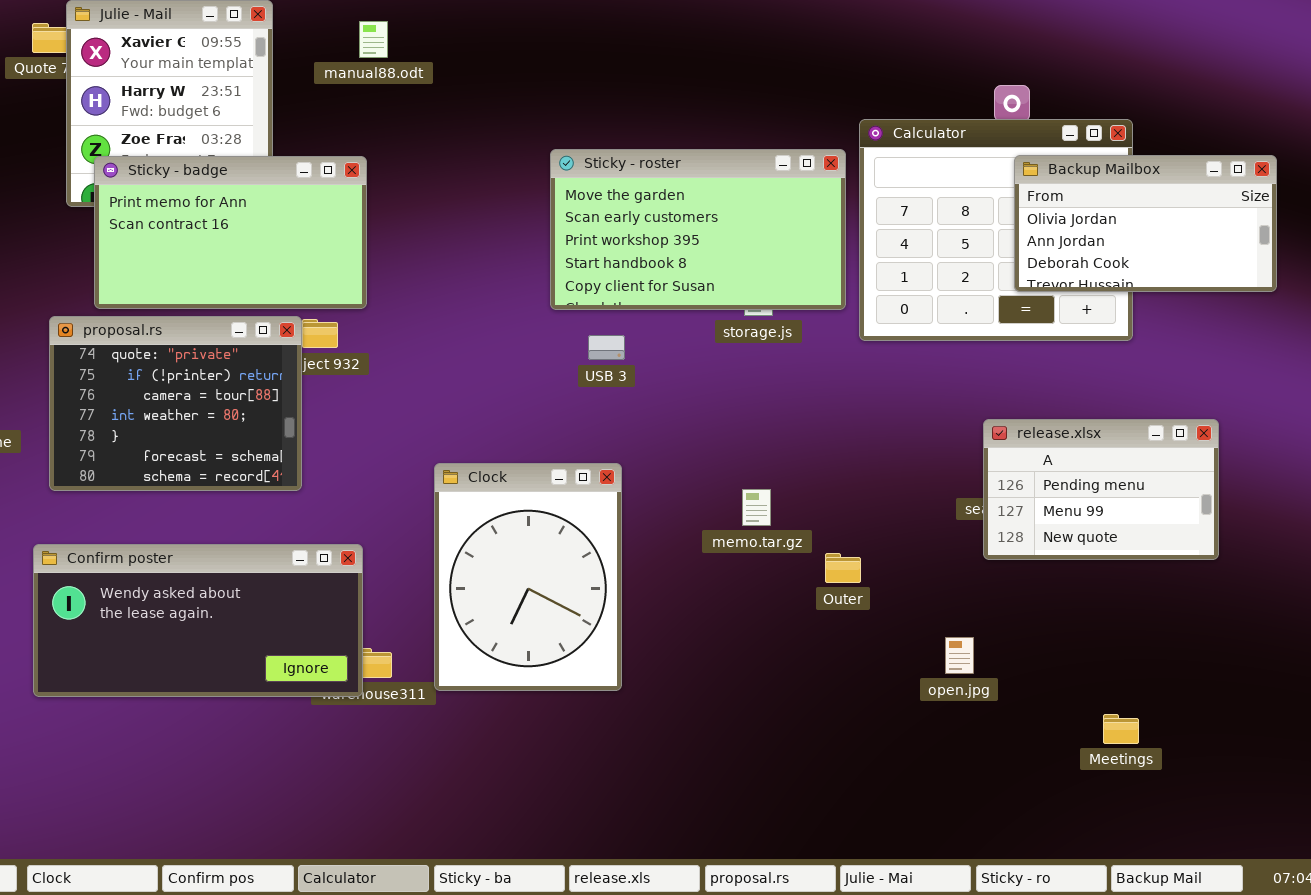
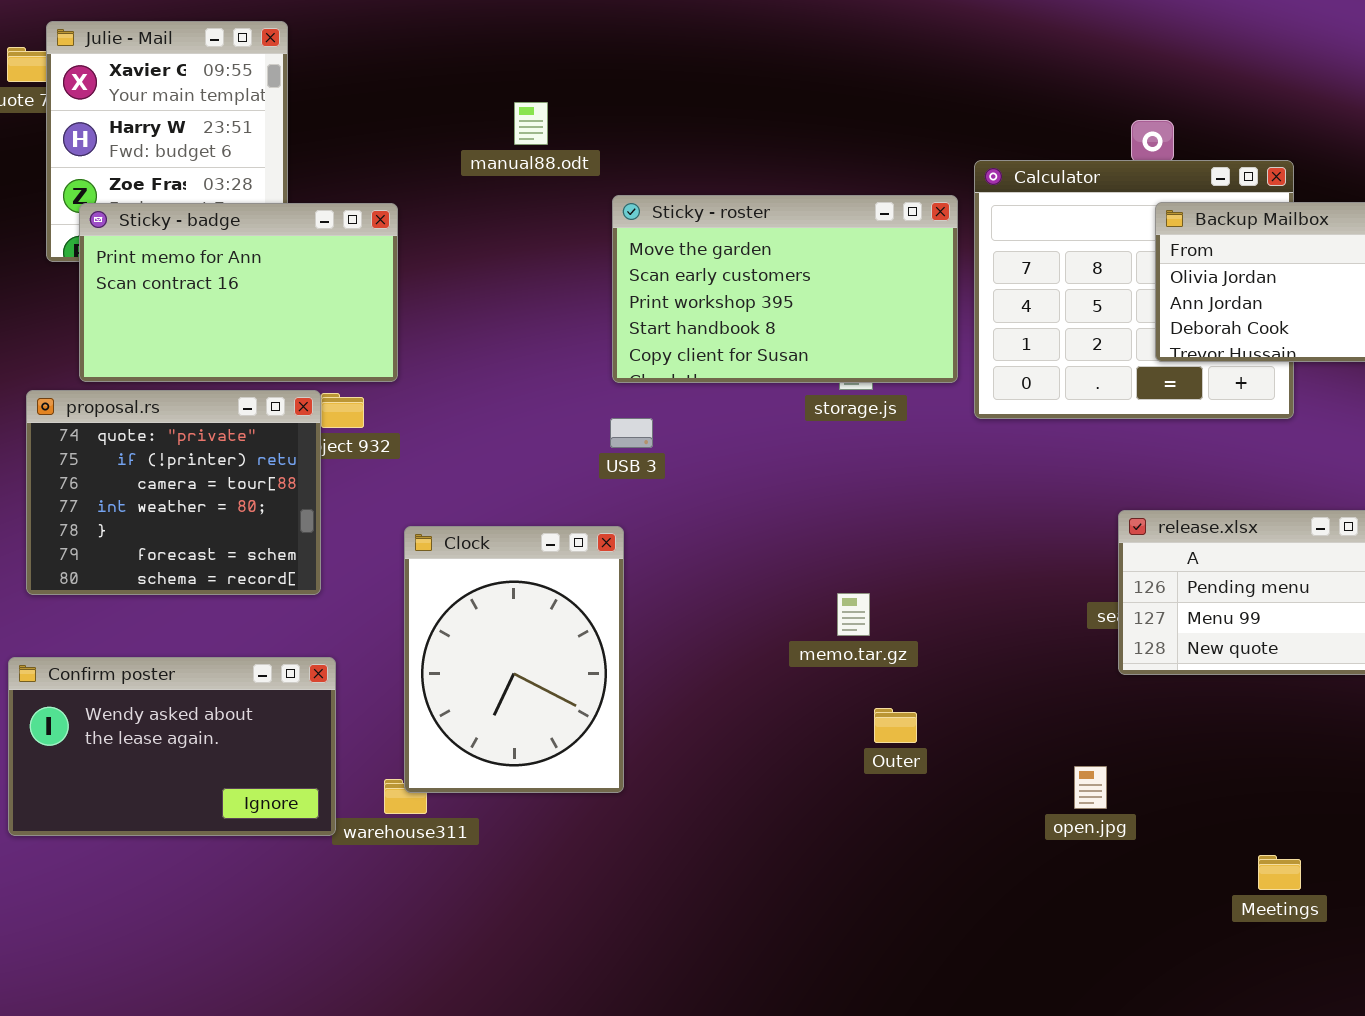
manual88.odt: [359,21,388,58] -> [514,102,548,145], moved
USB 3: [588,335,625,360] -> [610,418,653,448], moved
Clock: [434,463,622,691] -> [404,526,624,793], moved
Confirm poster: [33,544,363,697] -> [8,657,336,836], resized
Outer: [825,553,861,583] -> [874,708,917,743], moved

